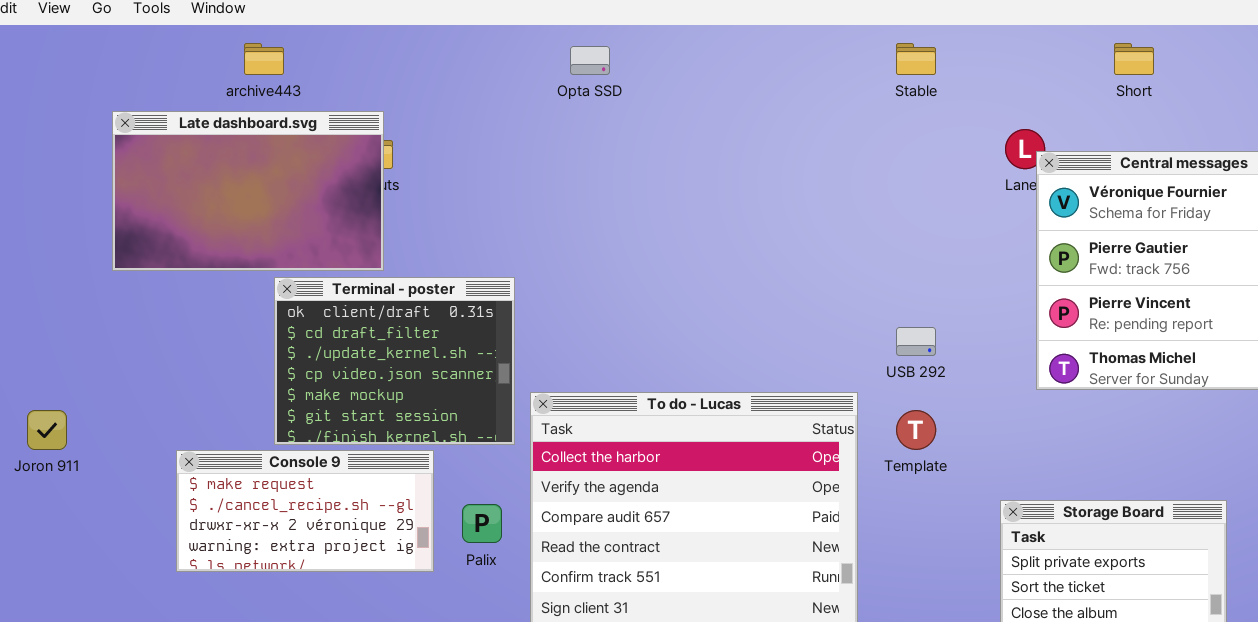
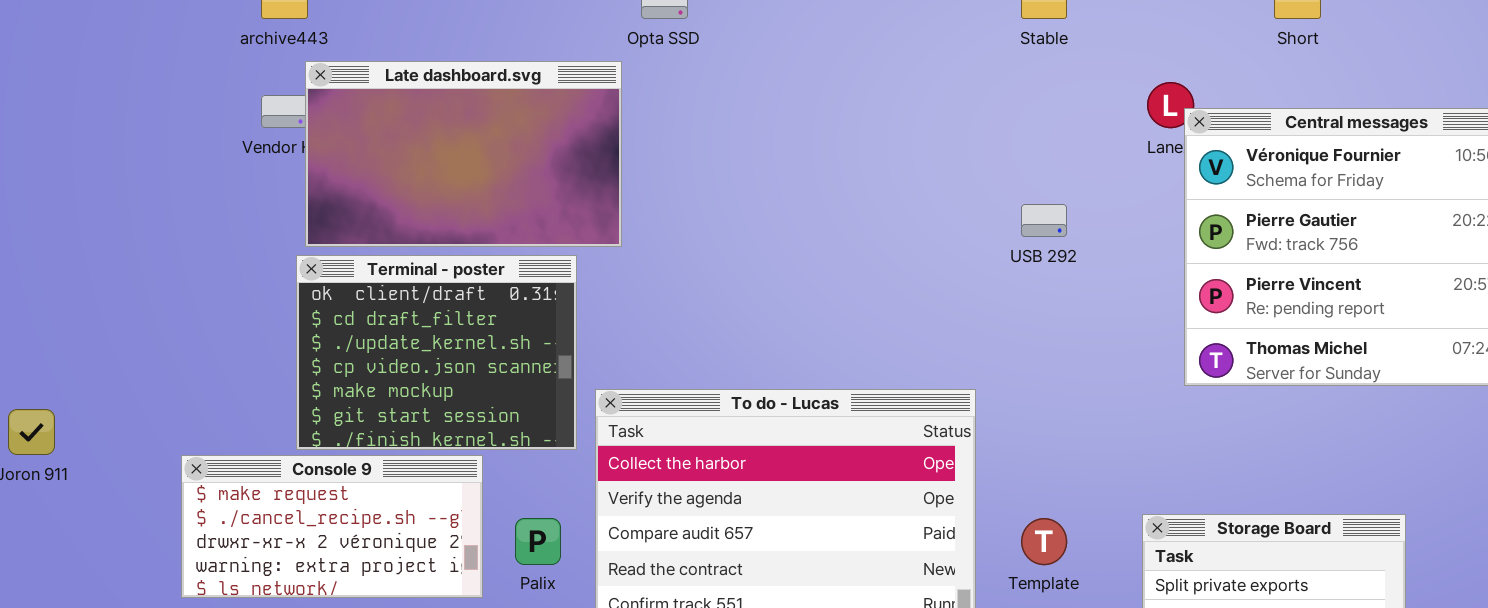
Late dashboard.svg: [112,111,384,271] -> [305,61,622,247], moved
USB 292: [896,327,936,356] -> [1021,204,1067,237], moved
Template: [896,410,936,450] -> [1021,518,1067,565], moved

